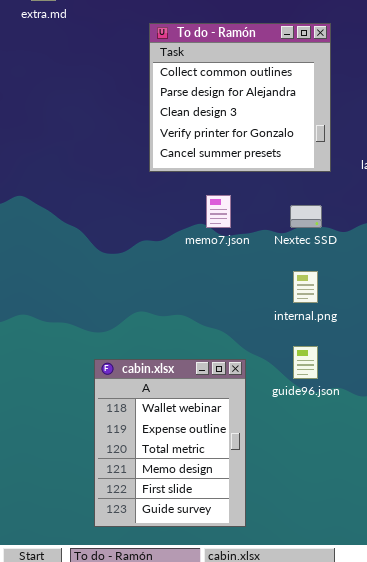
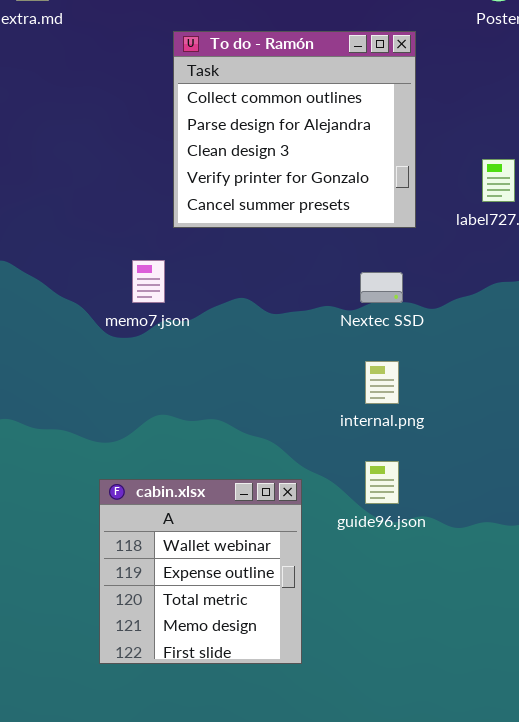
memo7.json: [206,195,231,228] -> [132,260,165,303], moved
cabin.xlsx: [94,359,246,527] -> [99,479,302,664], resized

